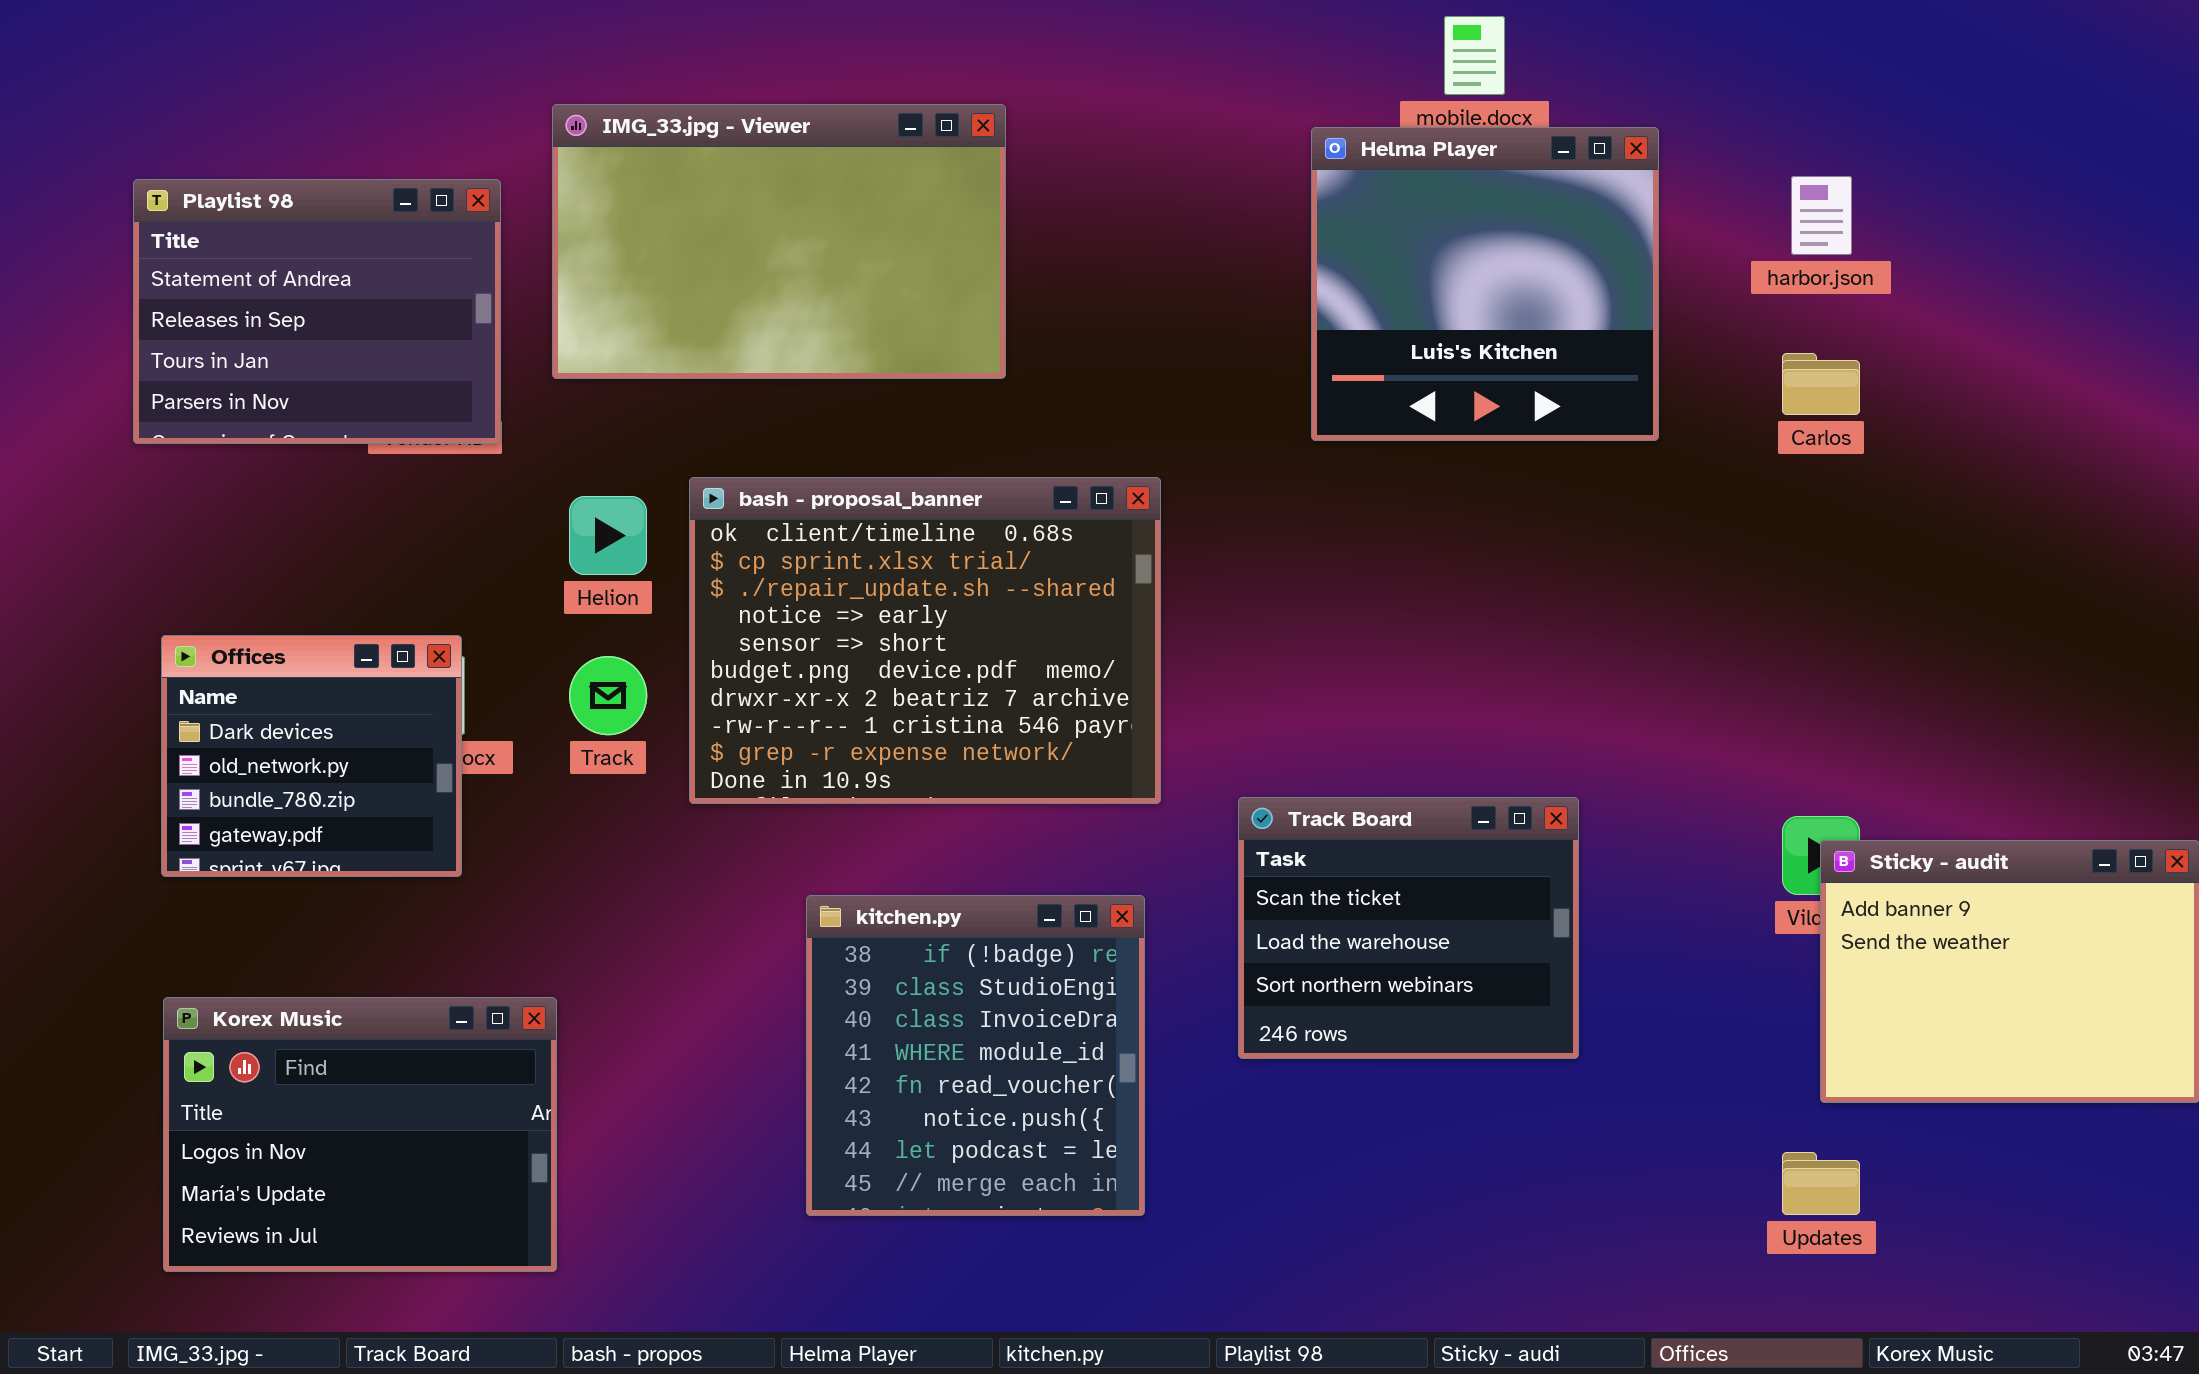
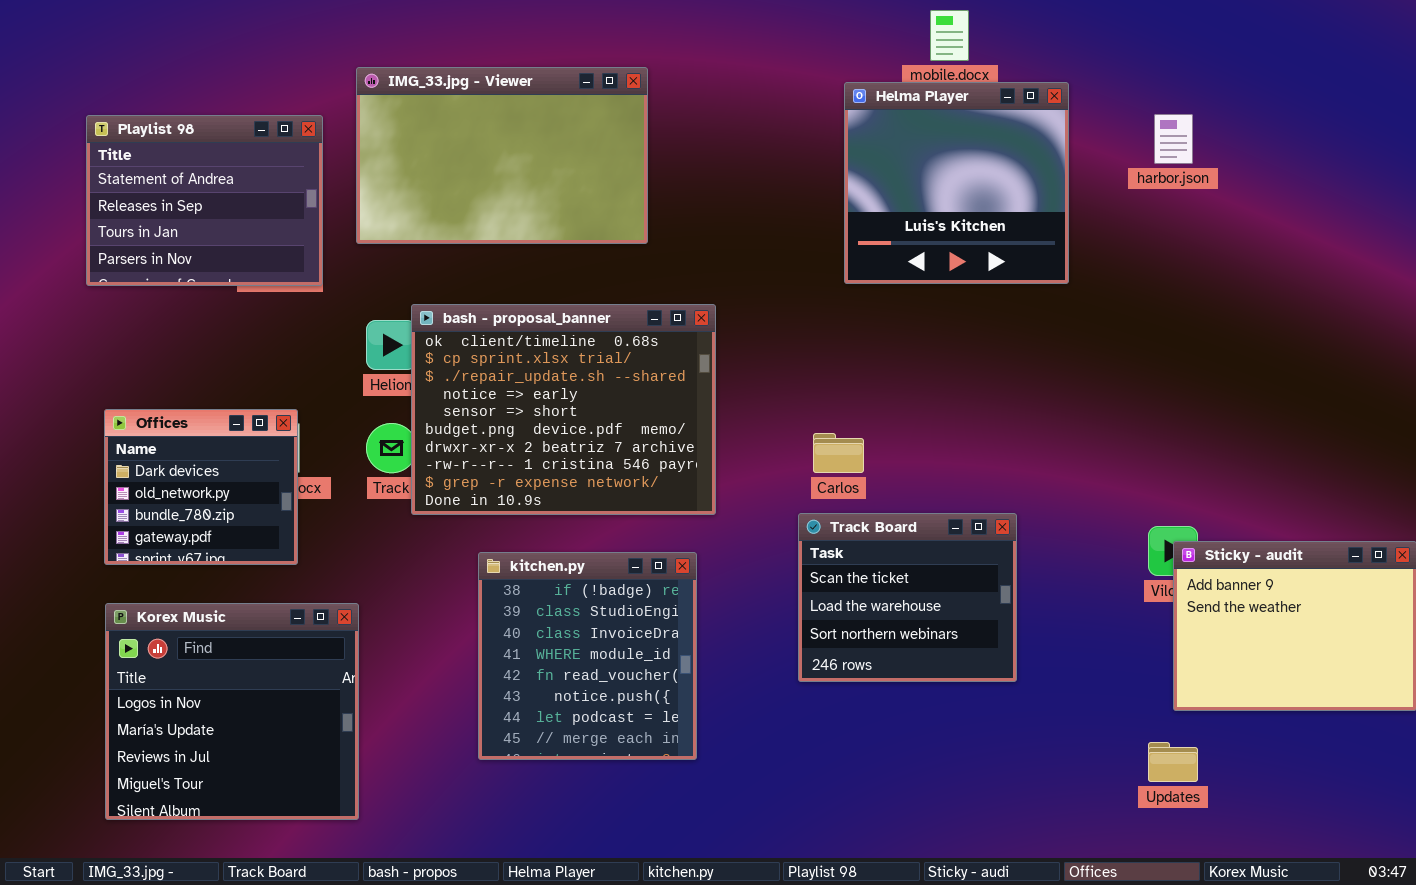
Carlos: [1782,353,1860,415] -> [813,433,864,473], moved
bash - proposal_banner: [689,477,1161,804] -> [411,304,716,515], moved
kitchen.py: [806,895,1145,1216] -> [478,552,697,760], moved
Korex Music: [163,997,557,1272] -> [105,603,359,820], resized

